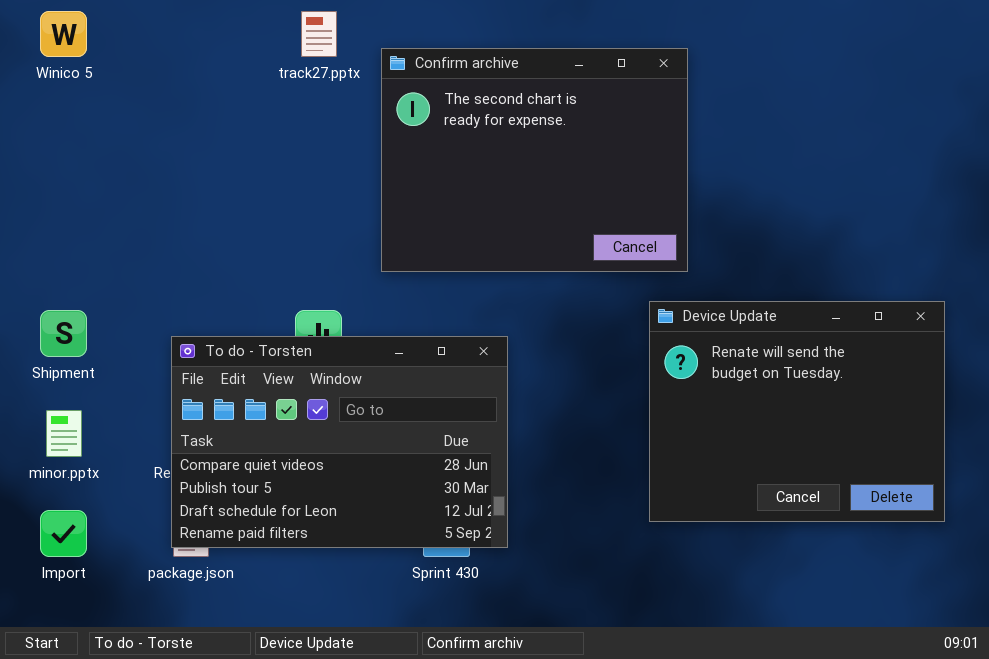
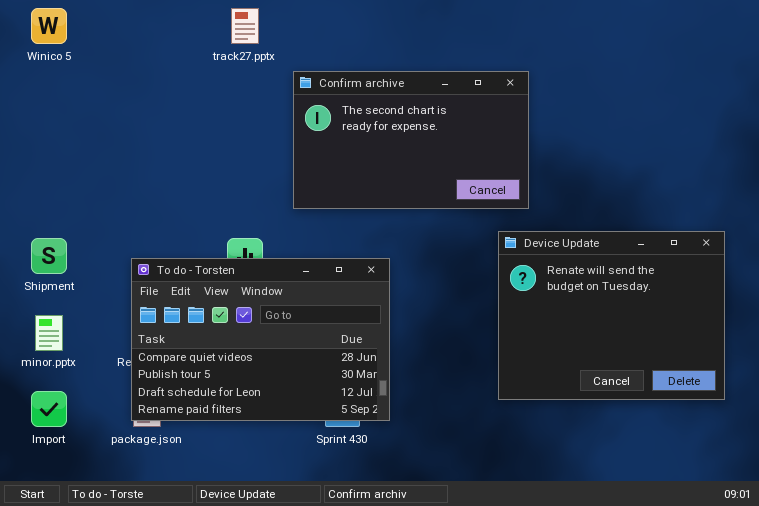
Confirm archive: [381,48,688,272] -> [293,71,529,209], resized

